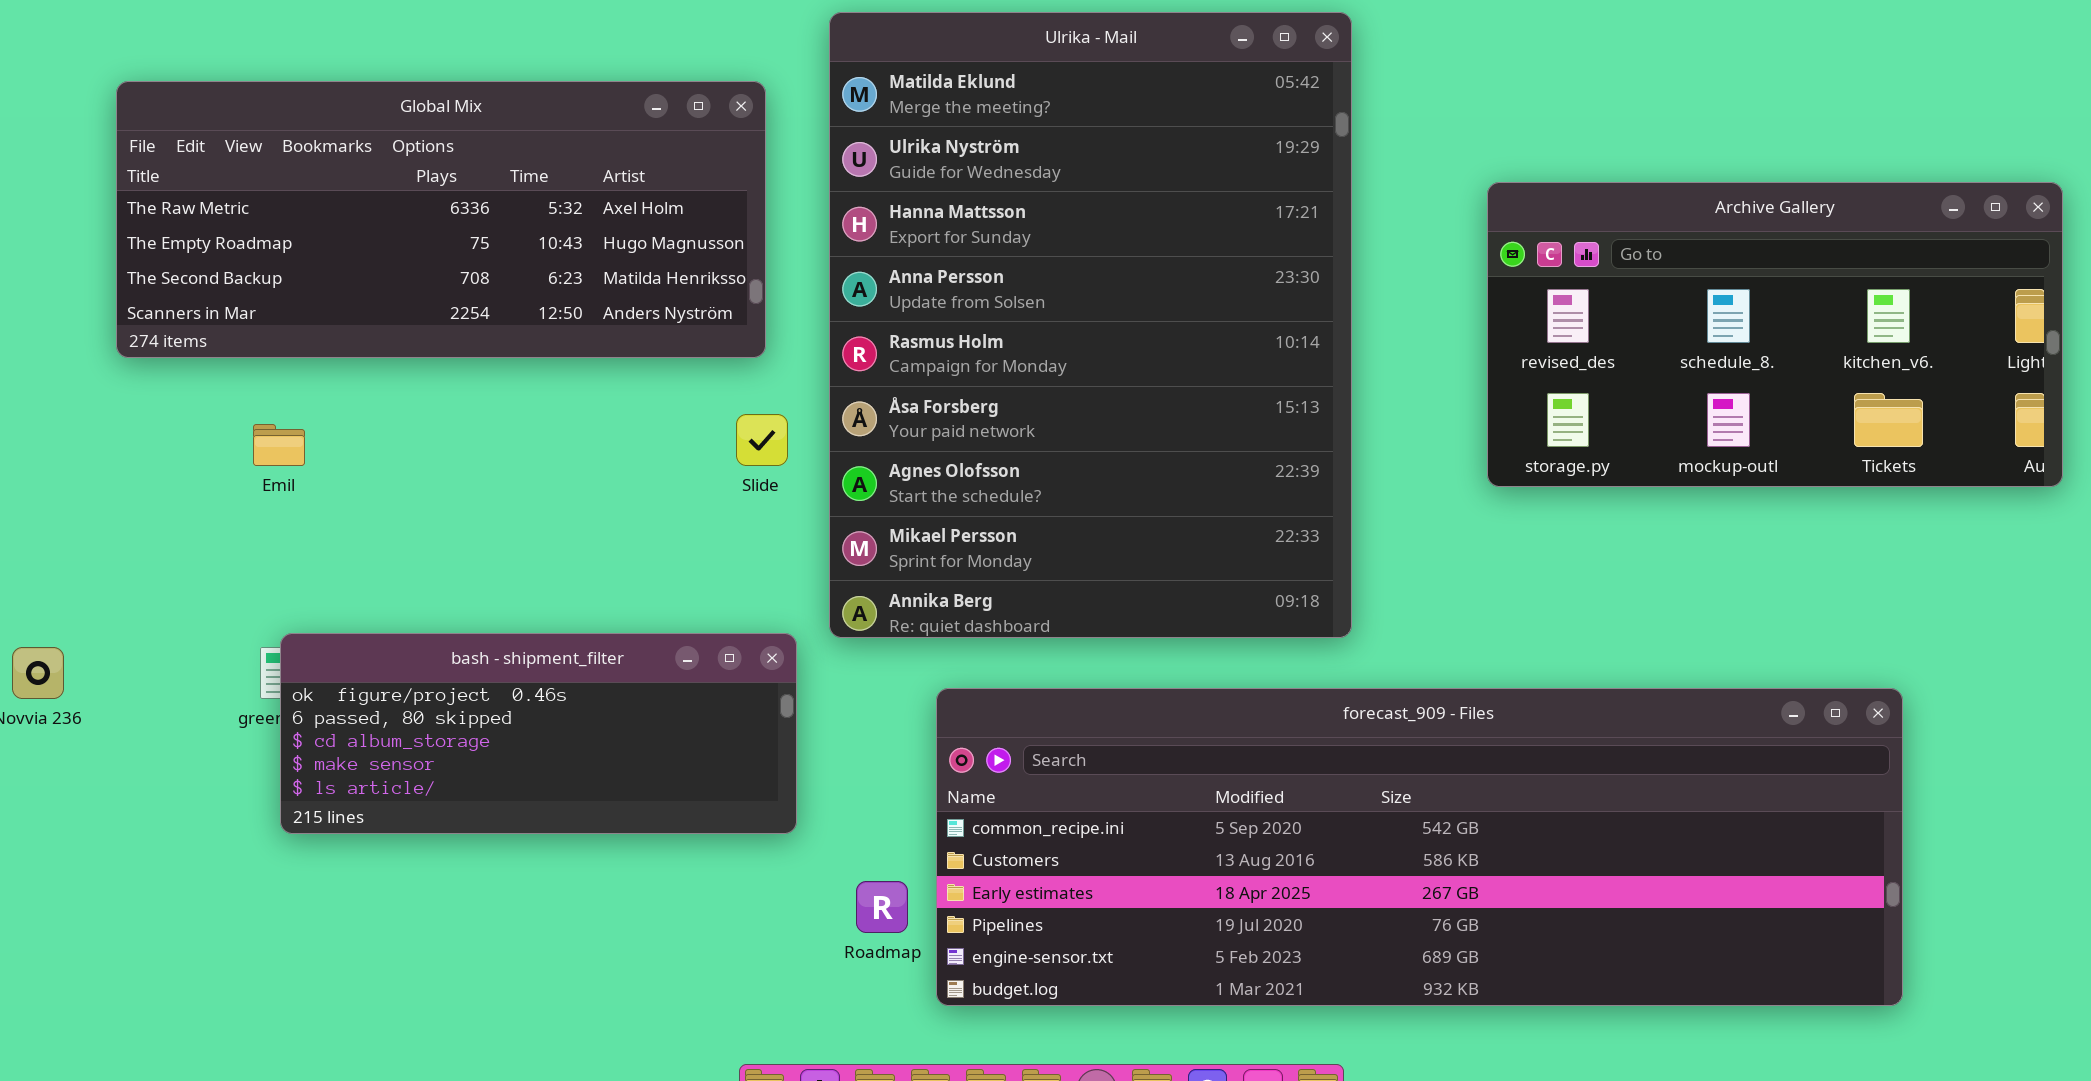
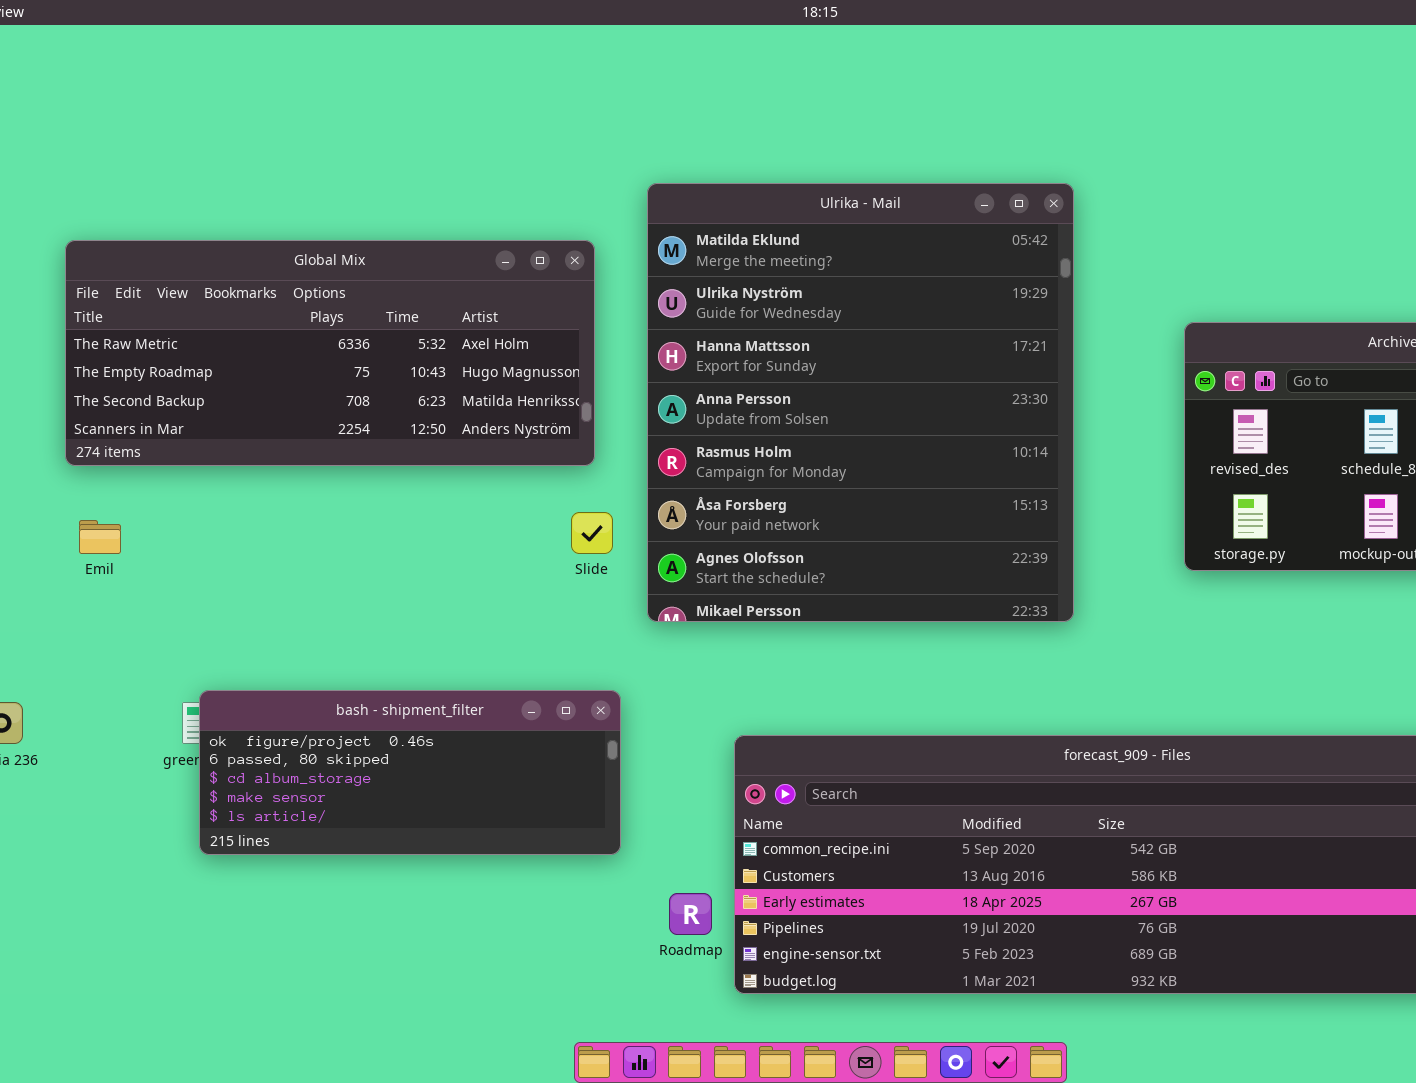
Ulrika - Mail: [829,12,1352,638] -> [647,183,1074,622], resized
Emil: [253,424,305,466] -> [79,520,121,554], moved

